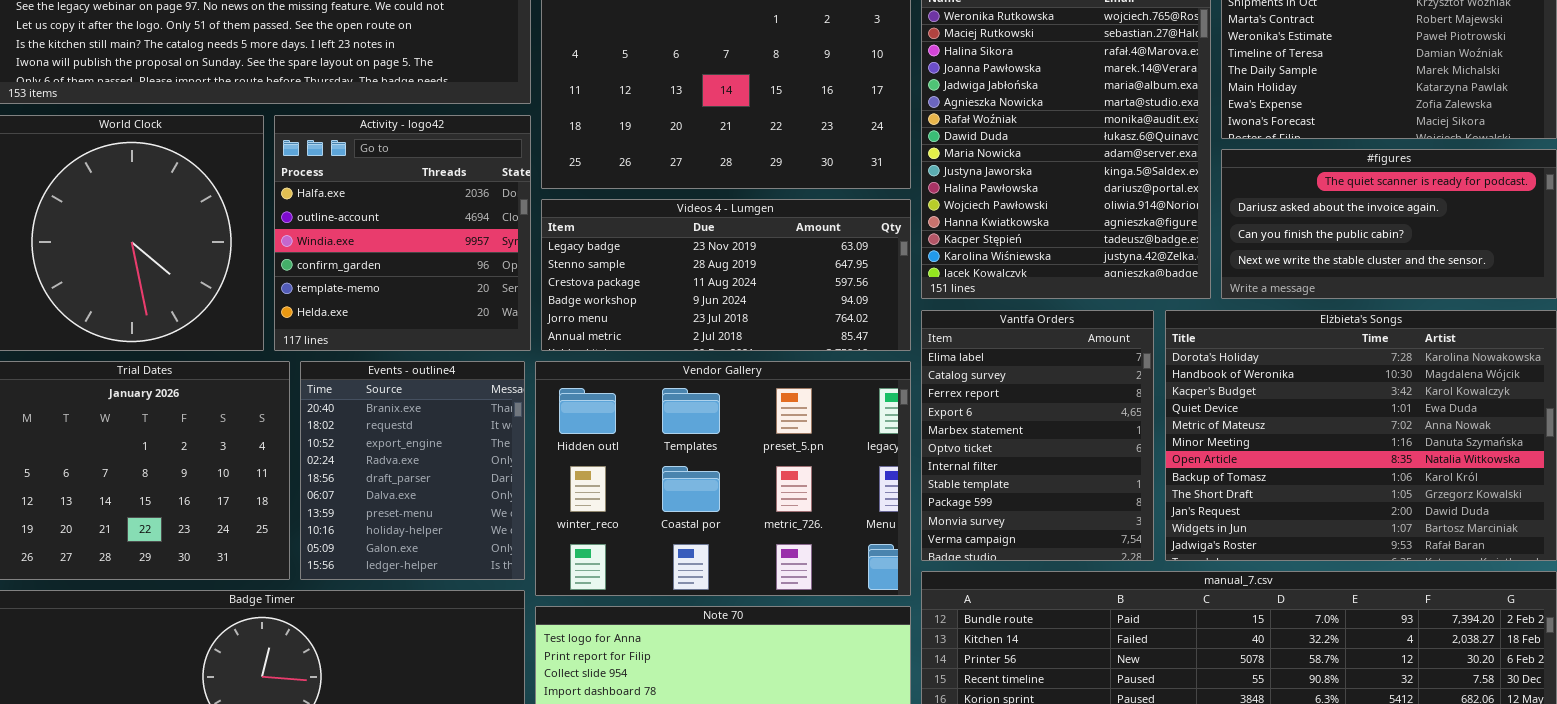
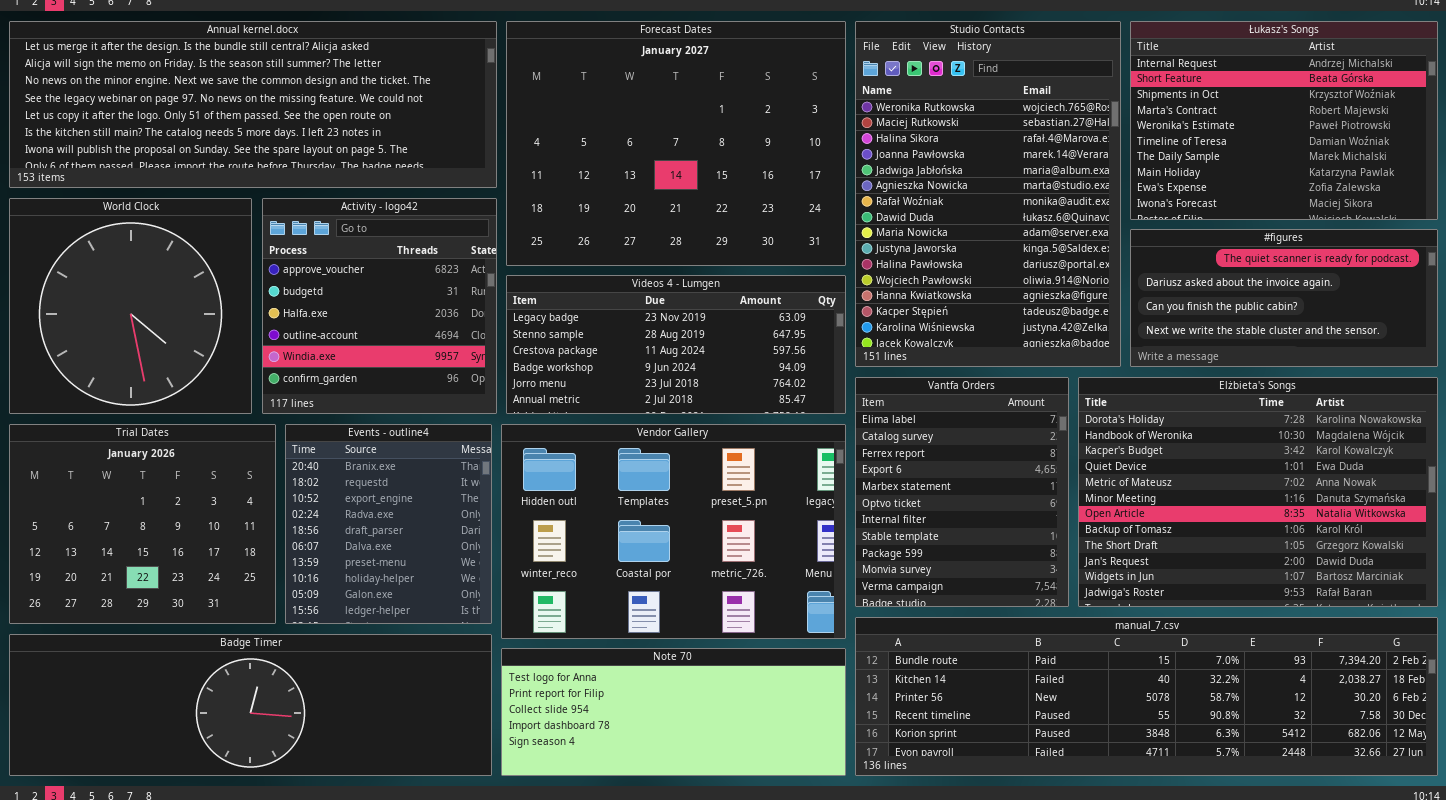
Activity - logo42: [274,115,531,351] -> [262,198,497,414], scrolled up 2 rows

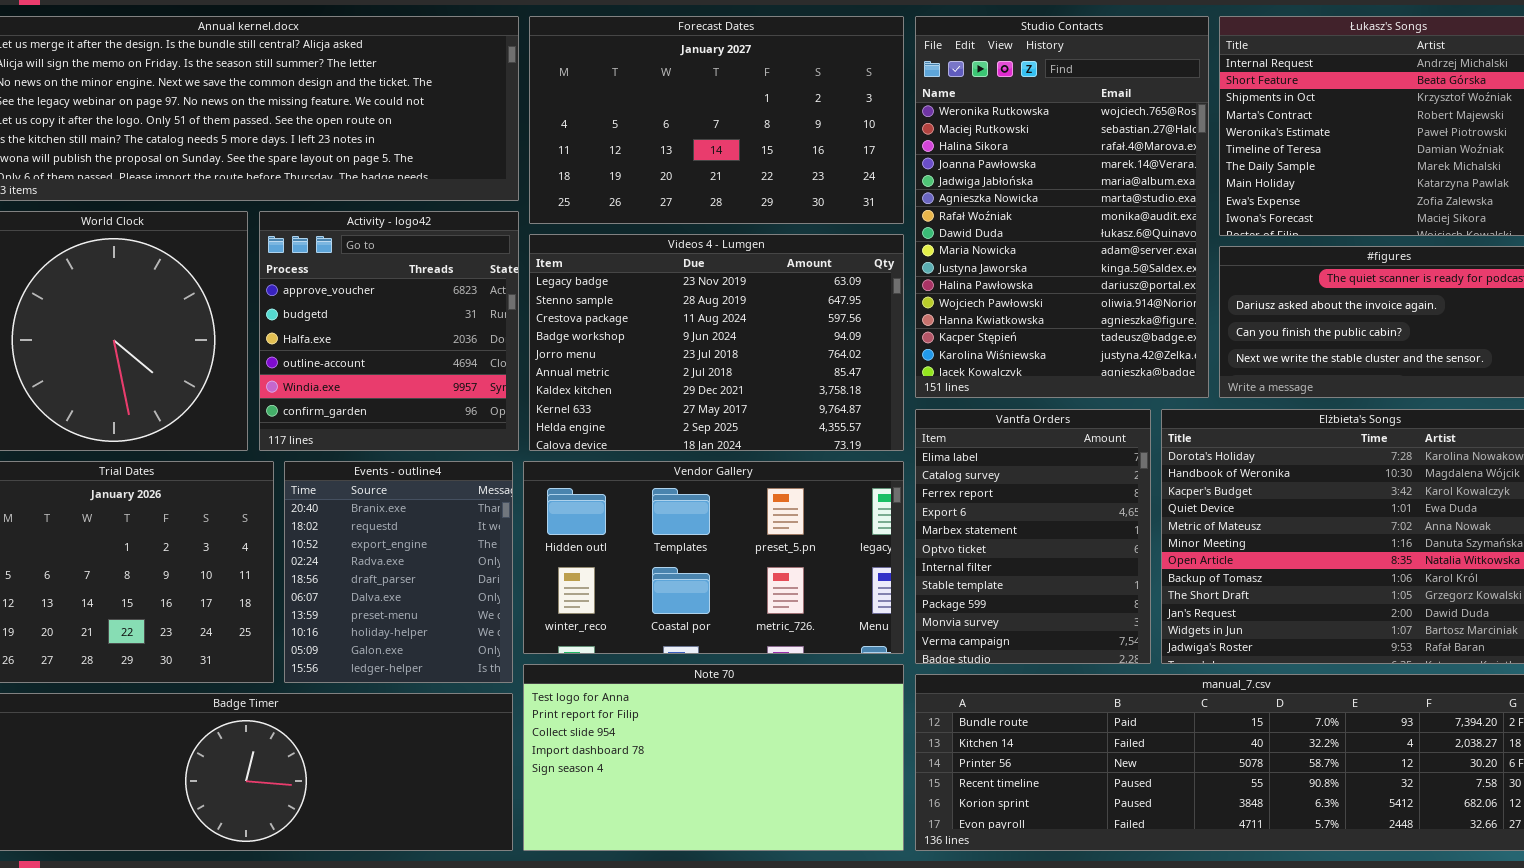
Forecast Dates: [506,21,846,266] -> [529,16,904,224], resized
Videos 4 - Lumgen: [506,275,846,414] -> [529,234,904,451], resized
Vendor Gallery: [501,424,846,639] -> [523,461,904,654], resized
Note 70: [501,648,846,776] -> [523,664,904,851], resized

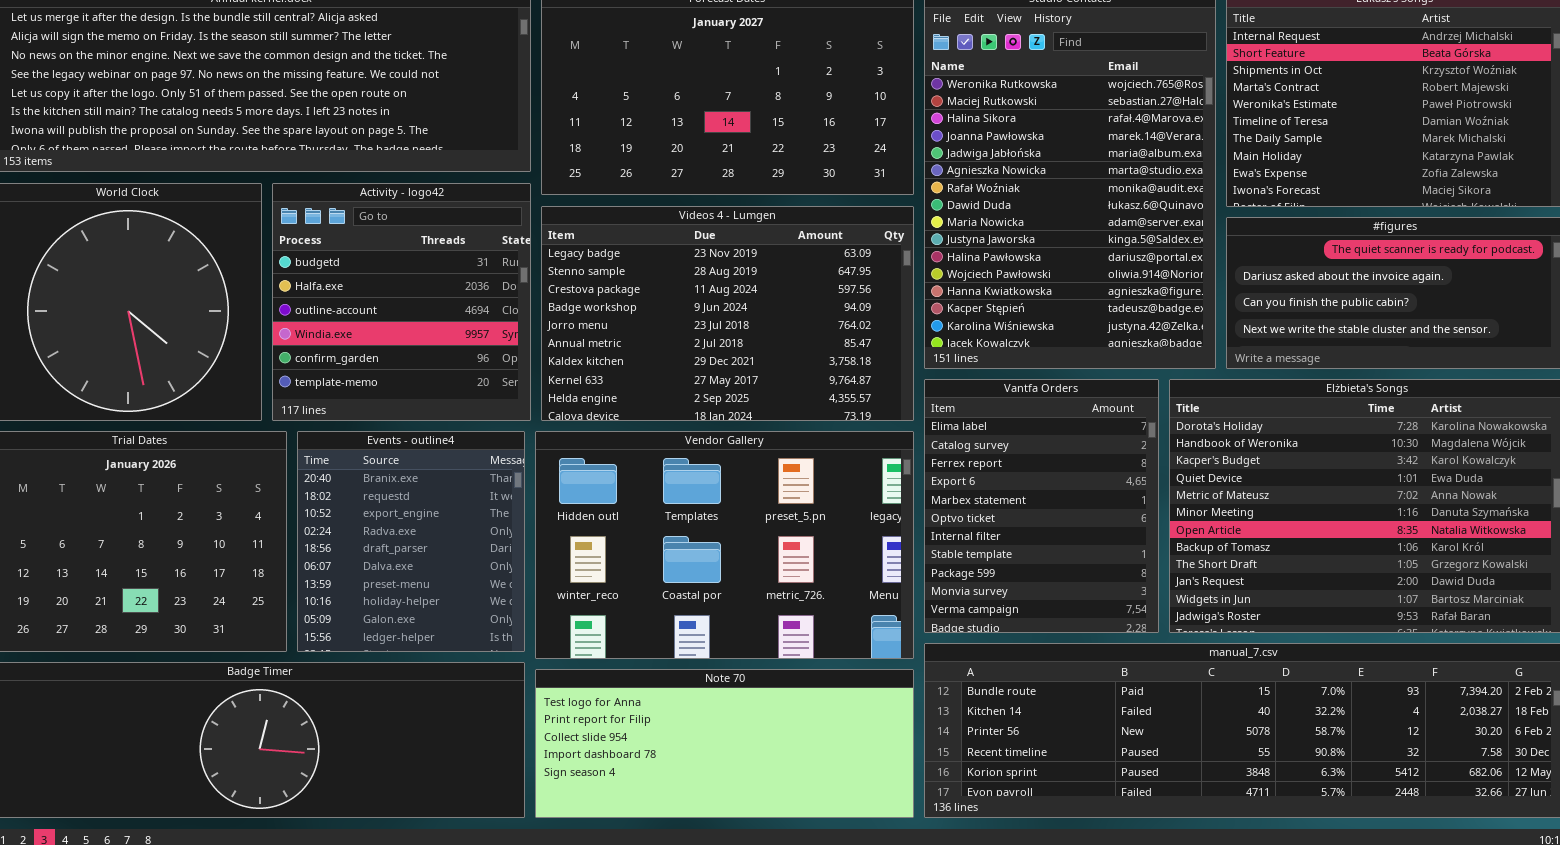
Activity - logo42: [259,211,519,451] -> [272,183,531,421], scrolled down 1 row
Vendor Gallery: [523,461,904,654] -> [535,431,914,659], resized
Note 70: [523,664,904,851] -> [535,669,914,818], resized

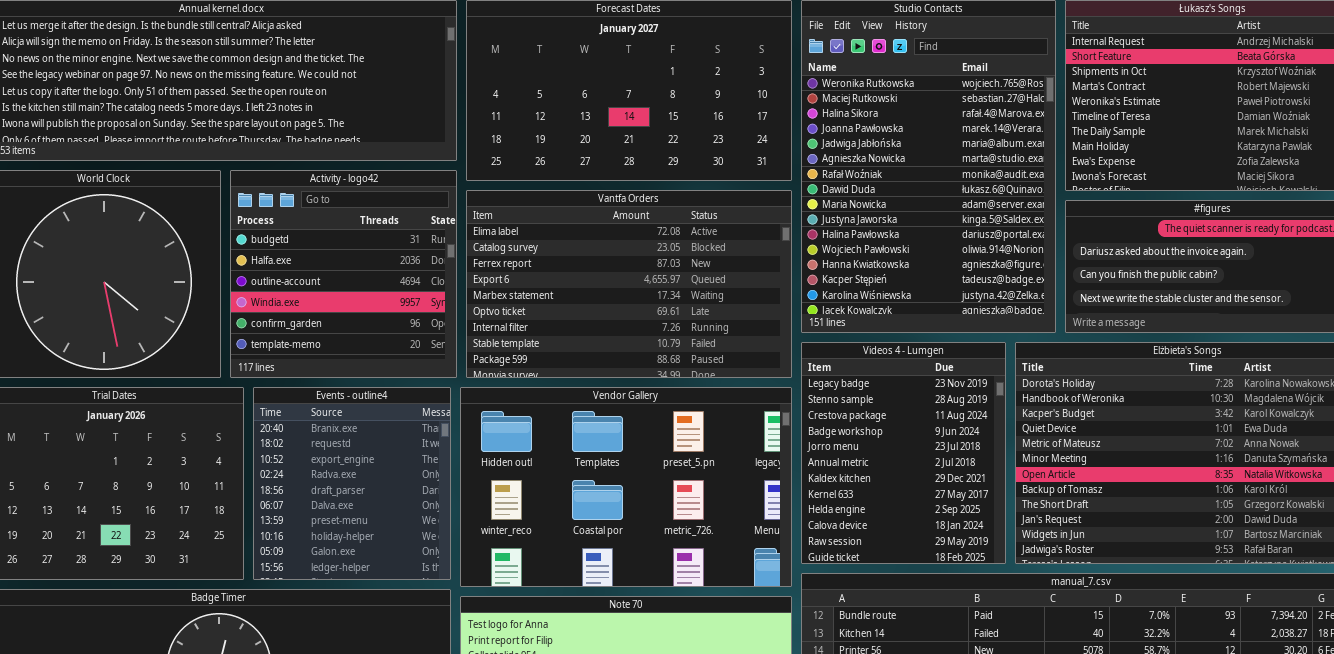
Videos 4 - Lumgen: [541,206,914,421] -> [801,342,1006,564], moved, resized
Vantfa Orders: [924,379,1159,633] -> [466,190,792,378], moved, resized

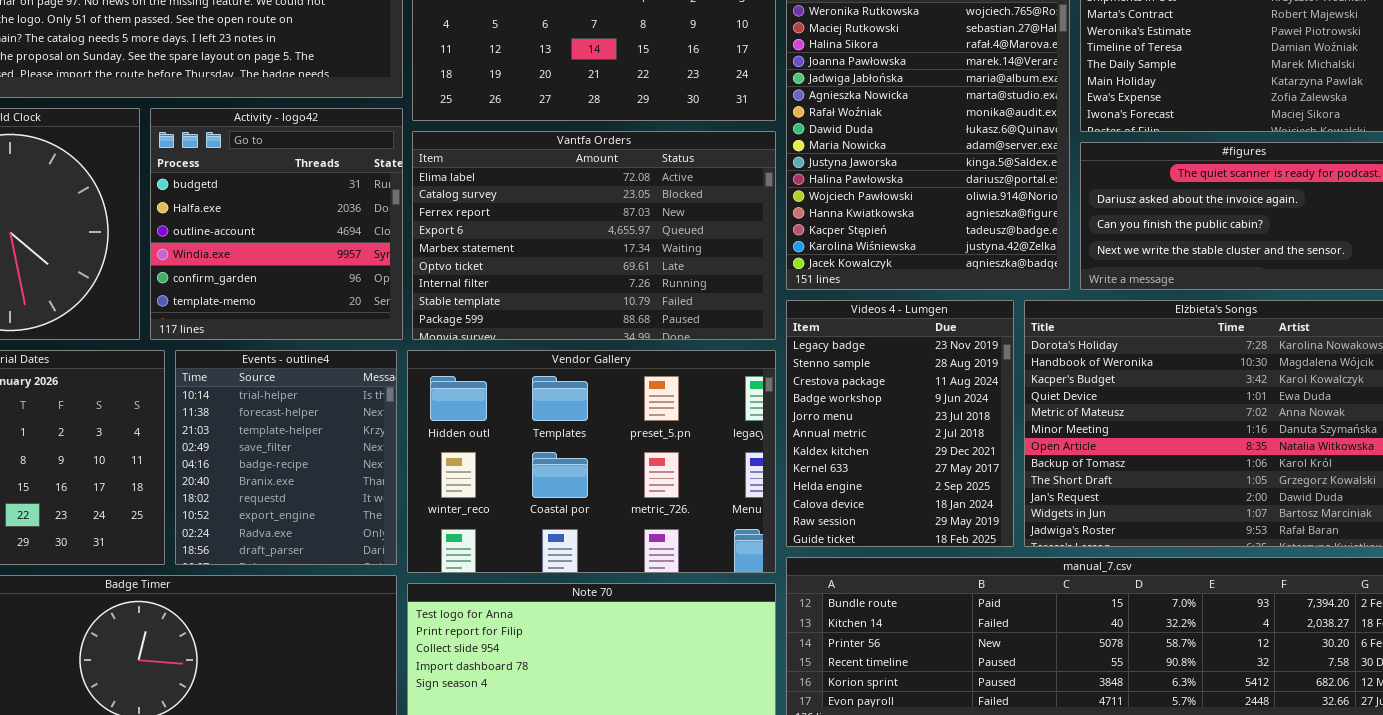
Events - outline4: [253,387,451,580] -> [175,350,397,565], scrolled up 5 rows

